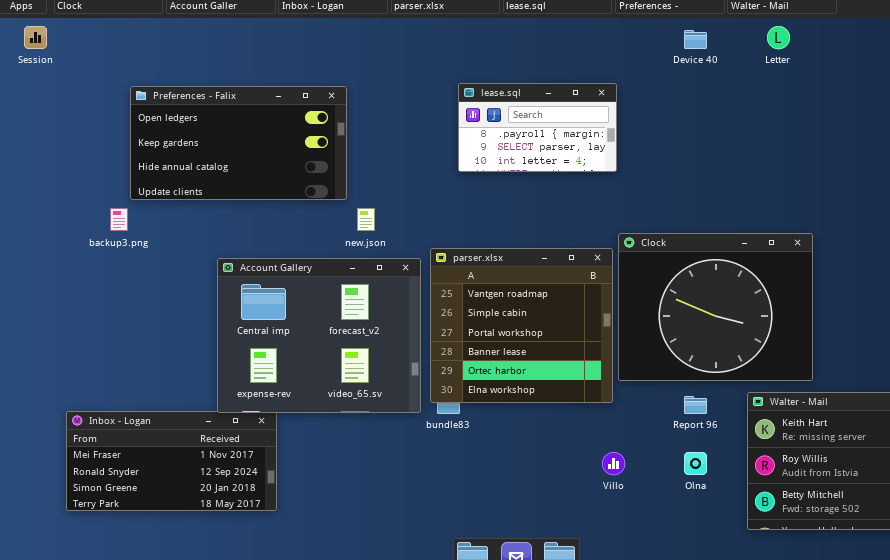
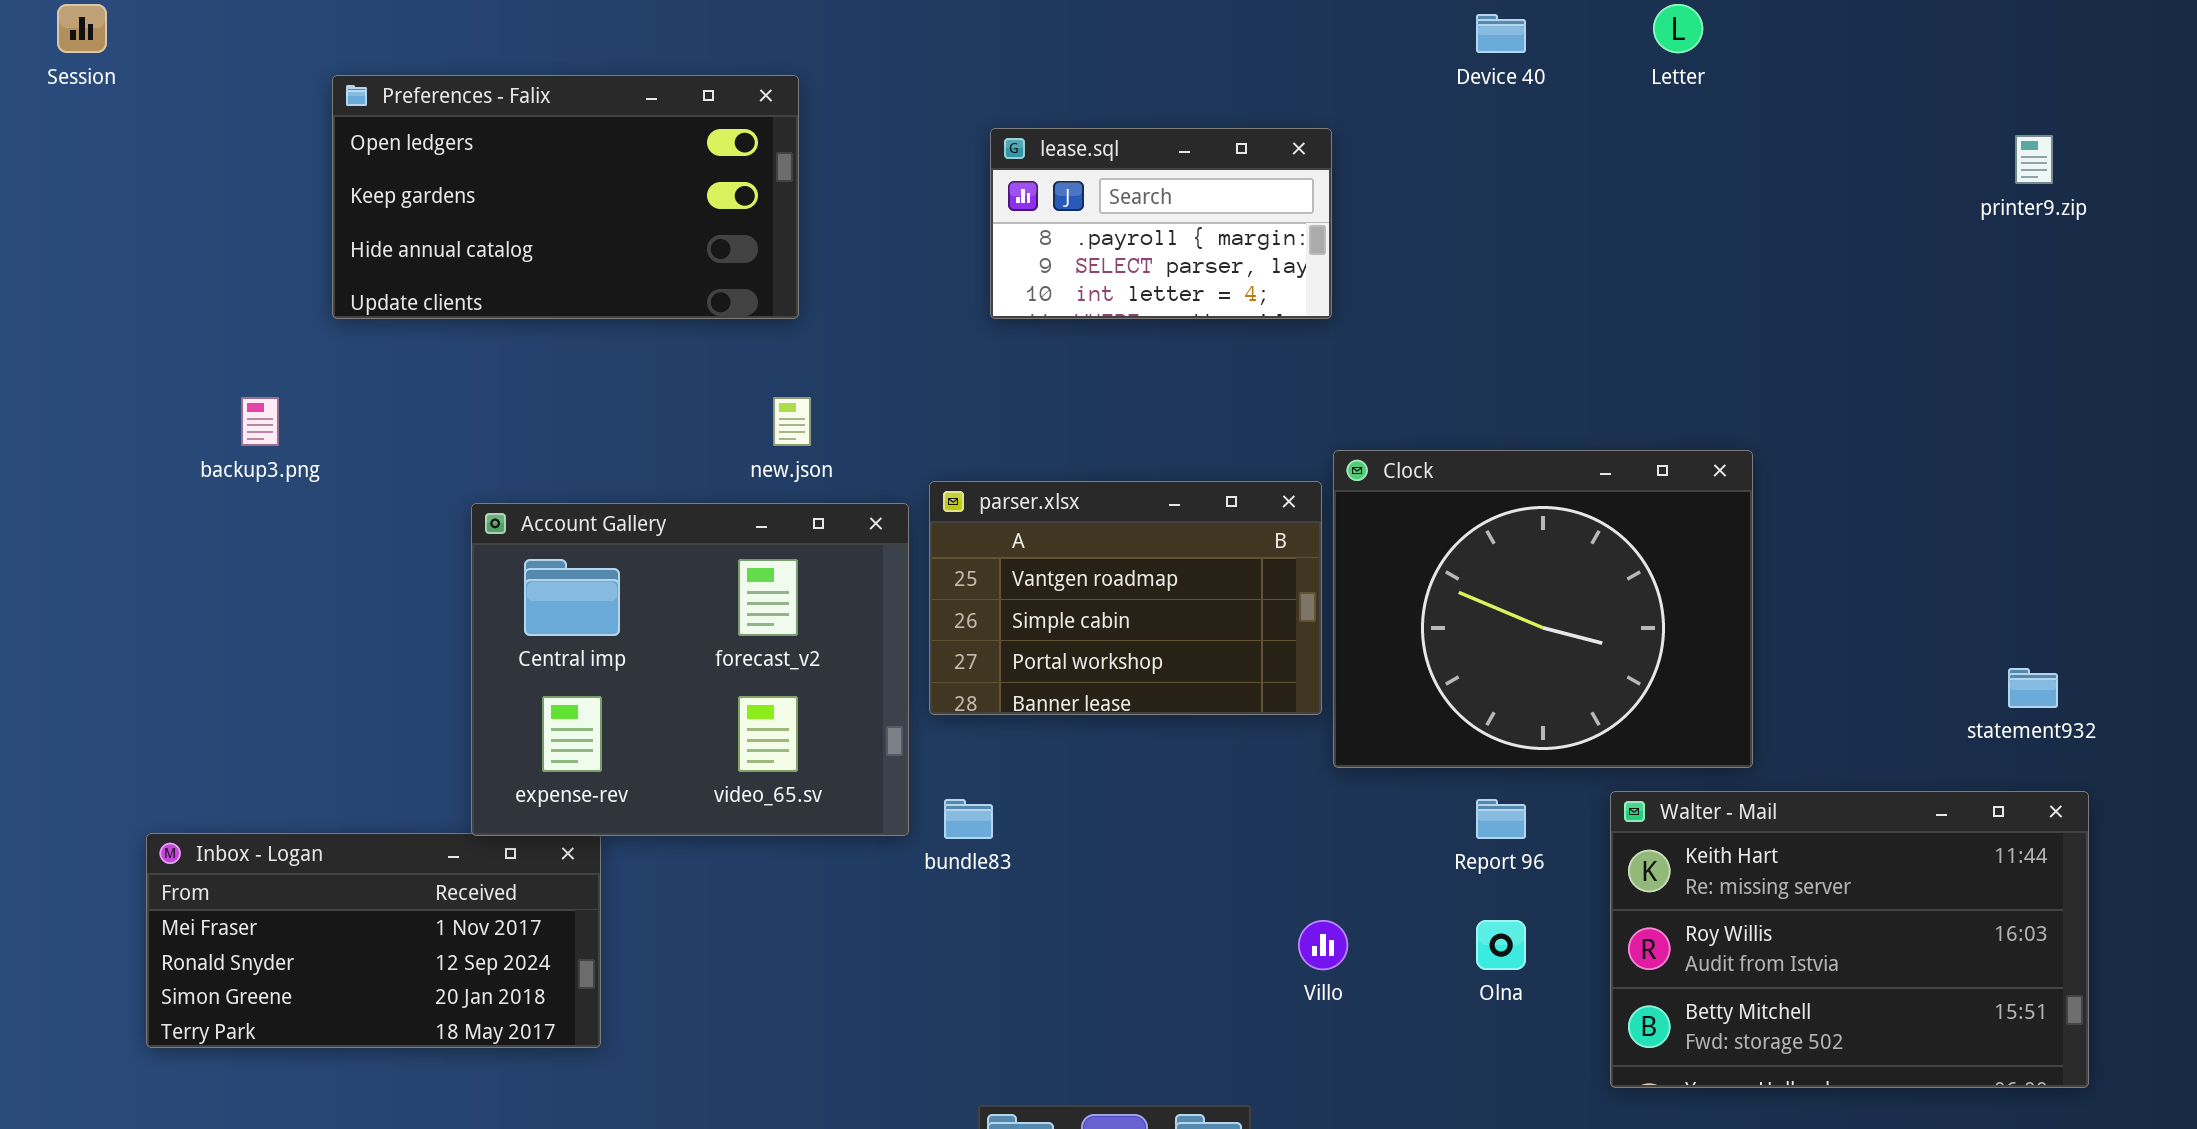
Preferences - Falix: [130,86,347,200] -> [332,75,799,319], moved
parser.xlsx: [430,248,613,403] -> [929,481,1322,715], resized

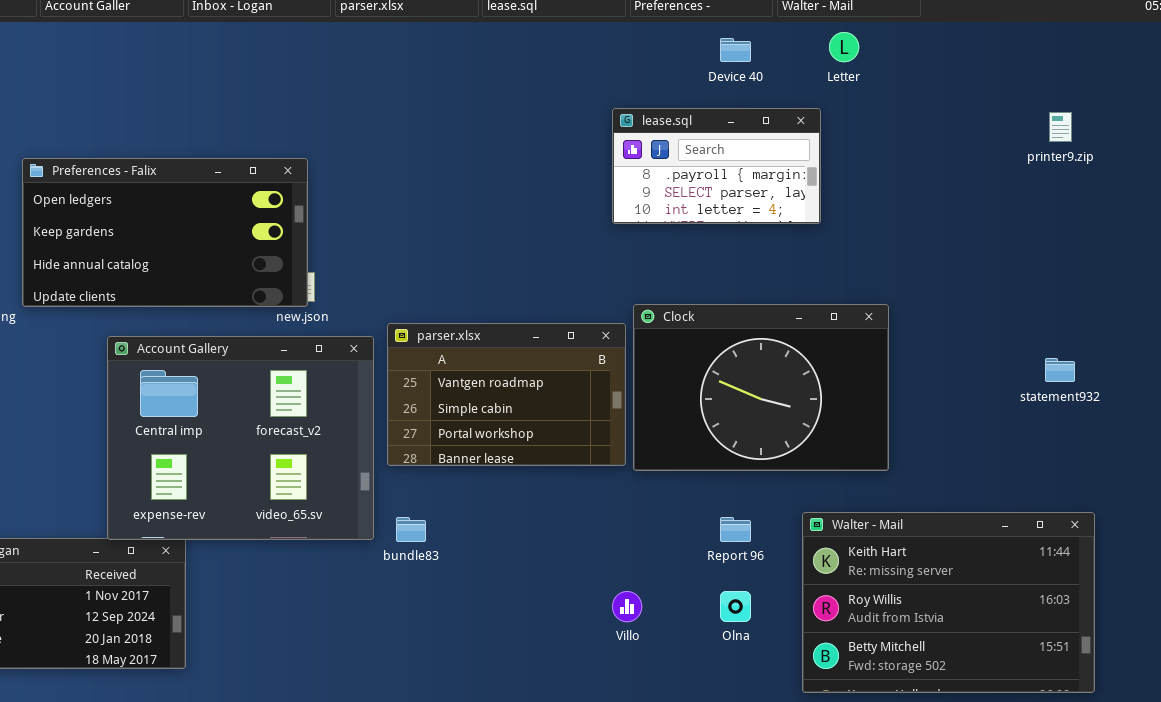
Preferences - Falix: [332,75,799,319] -> [22,158,308,307], moved
lease.sql: [990,128,1332,319] -> [612,108,821,224], moved
Clock: [1333,450,1753,768] -> [633,304,889,471], resized
statement932: [2008,668,2058,708] -> [1045,358,1075,382], moved

